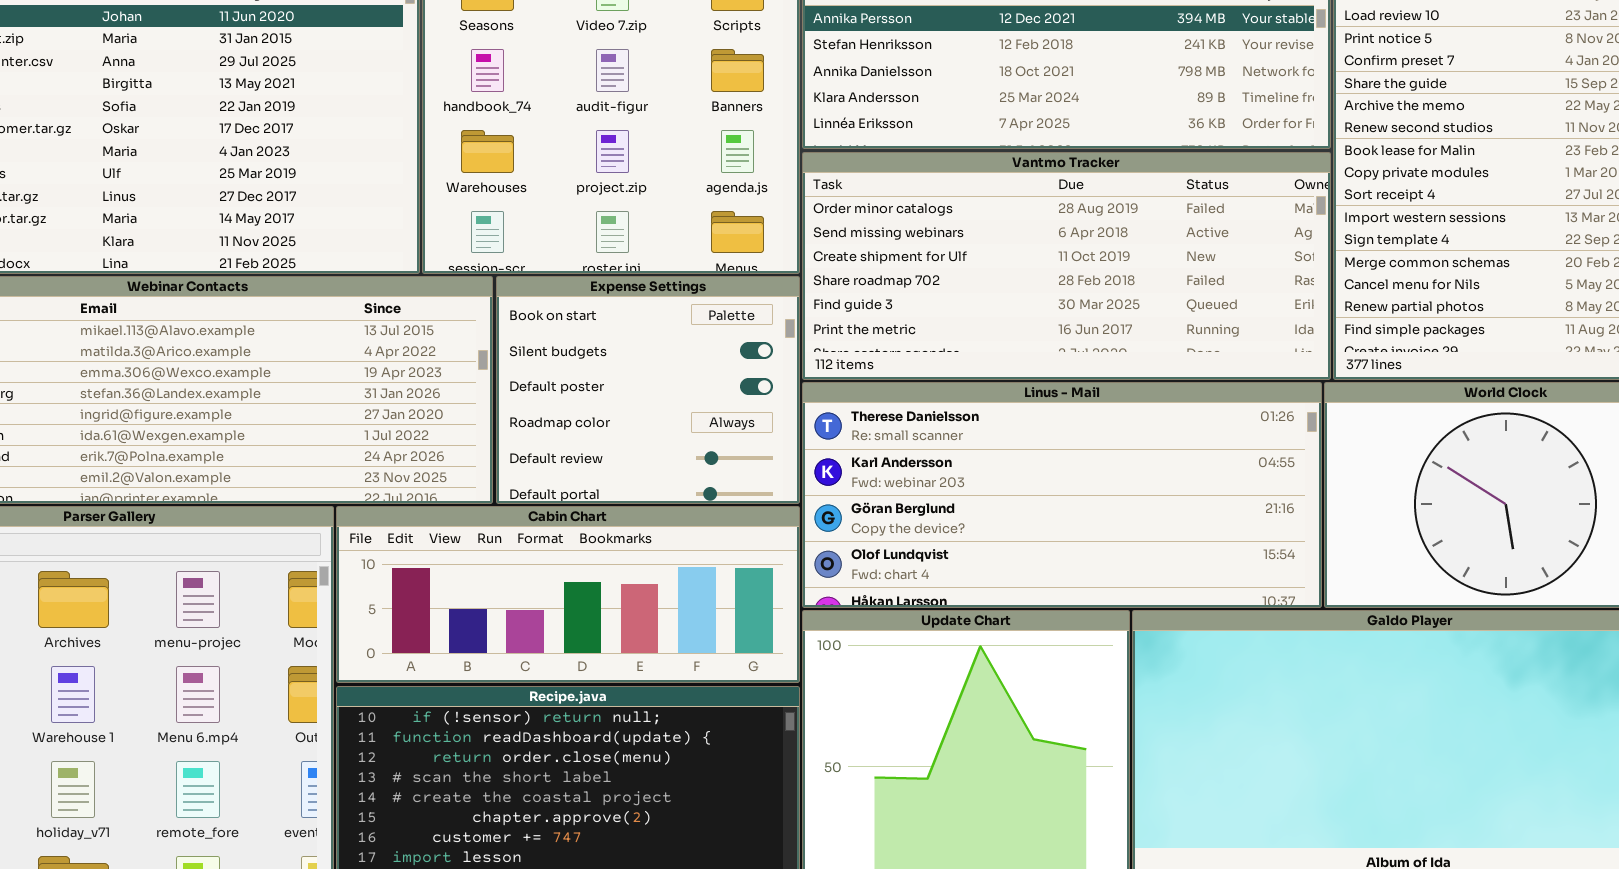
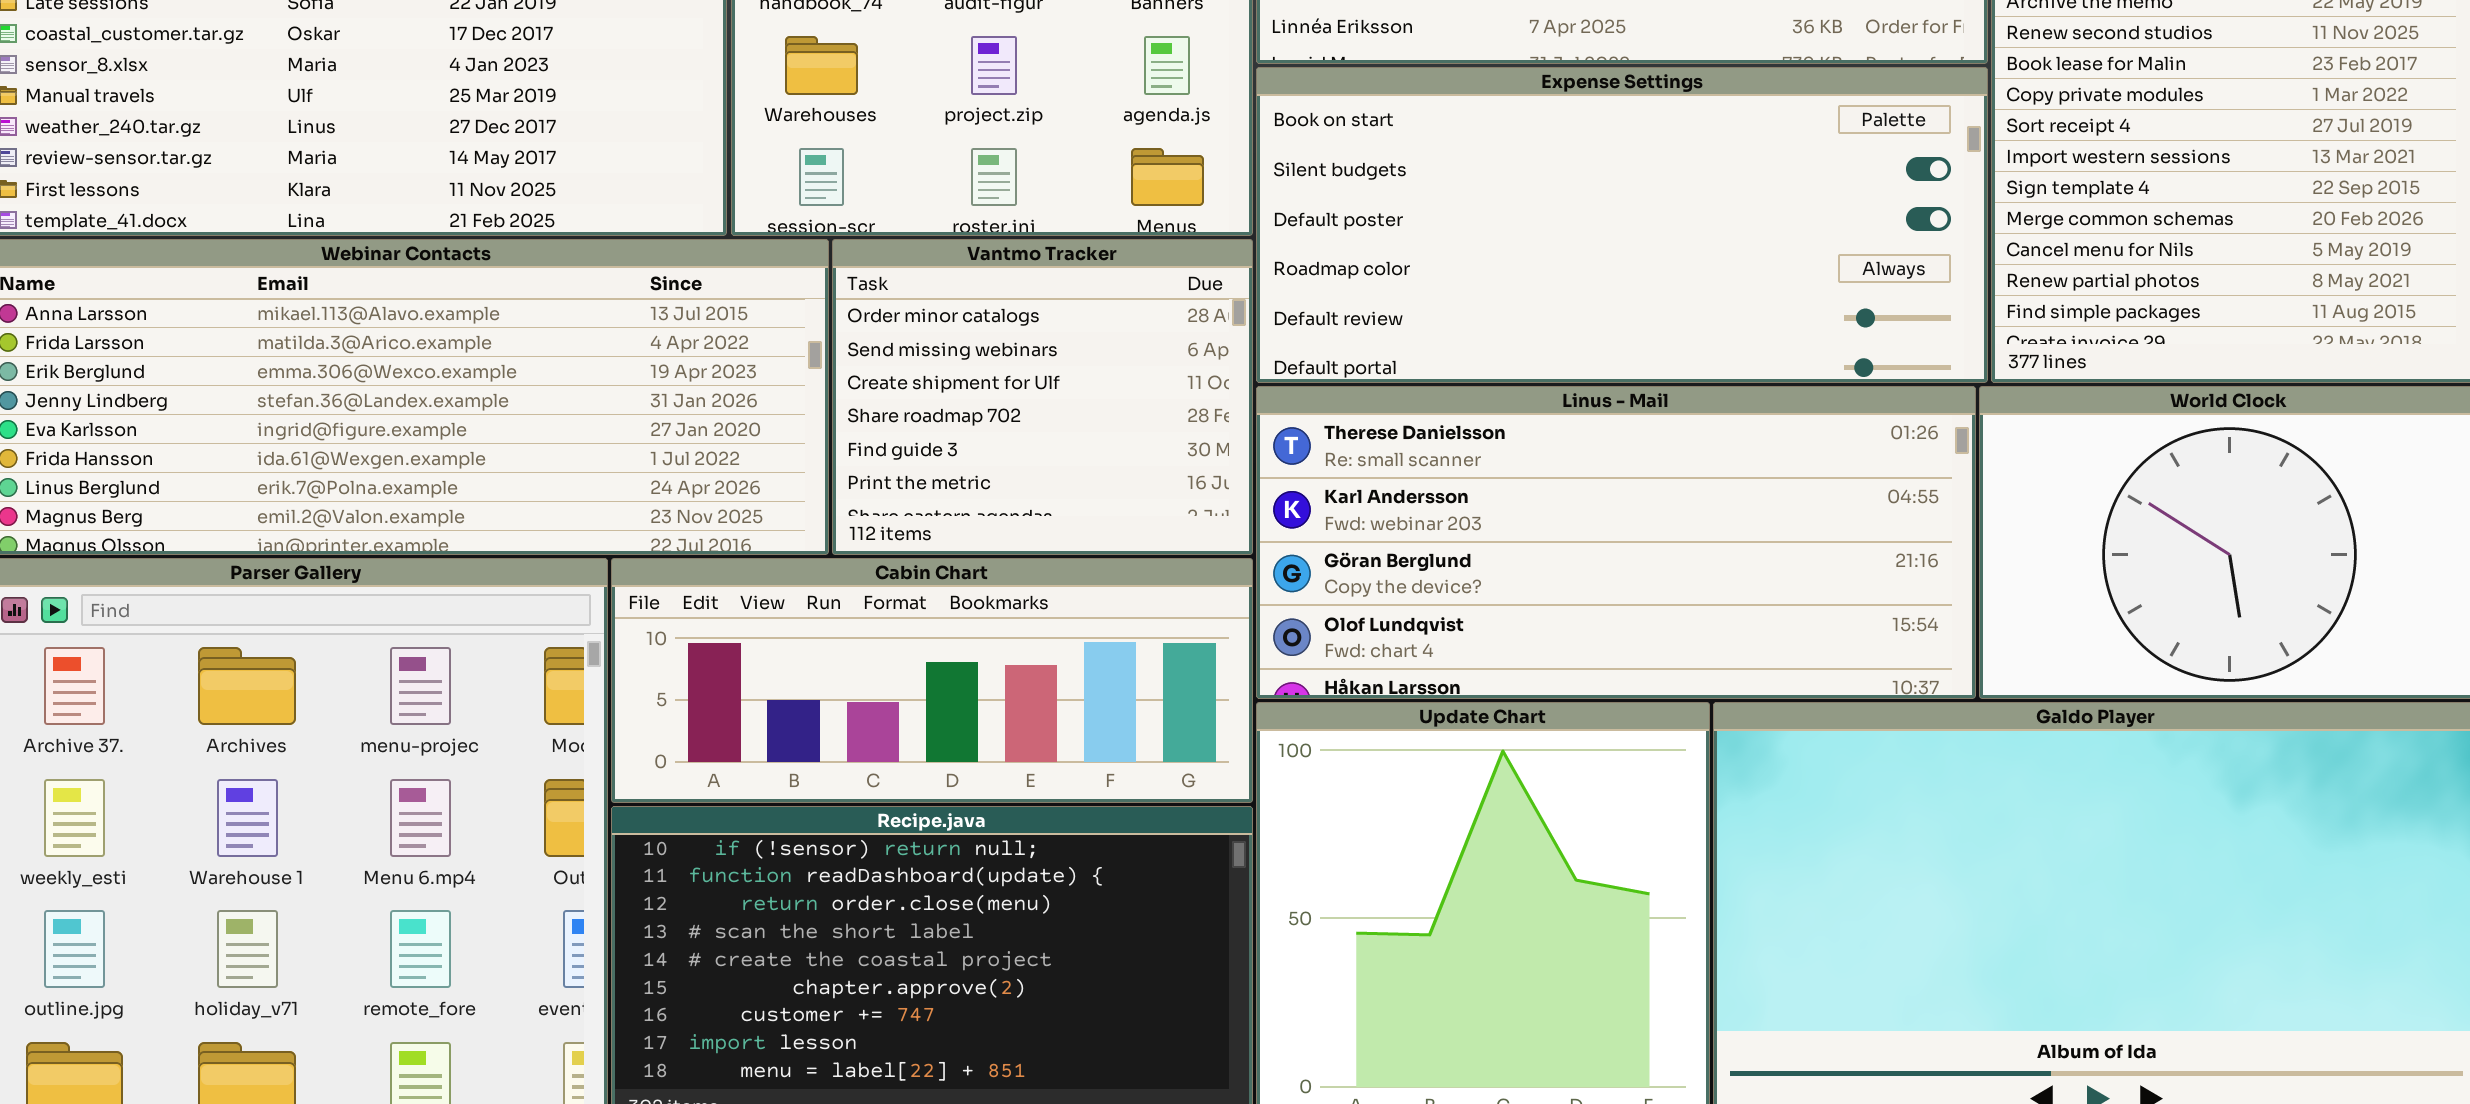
Vantmo Tracker: [802,152,1331,380] -> [832,239,1253,555], moved, resized
Expense Settings: [496,276,800,504] -> [1256,67,1988,383], moved, resized

